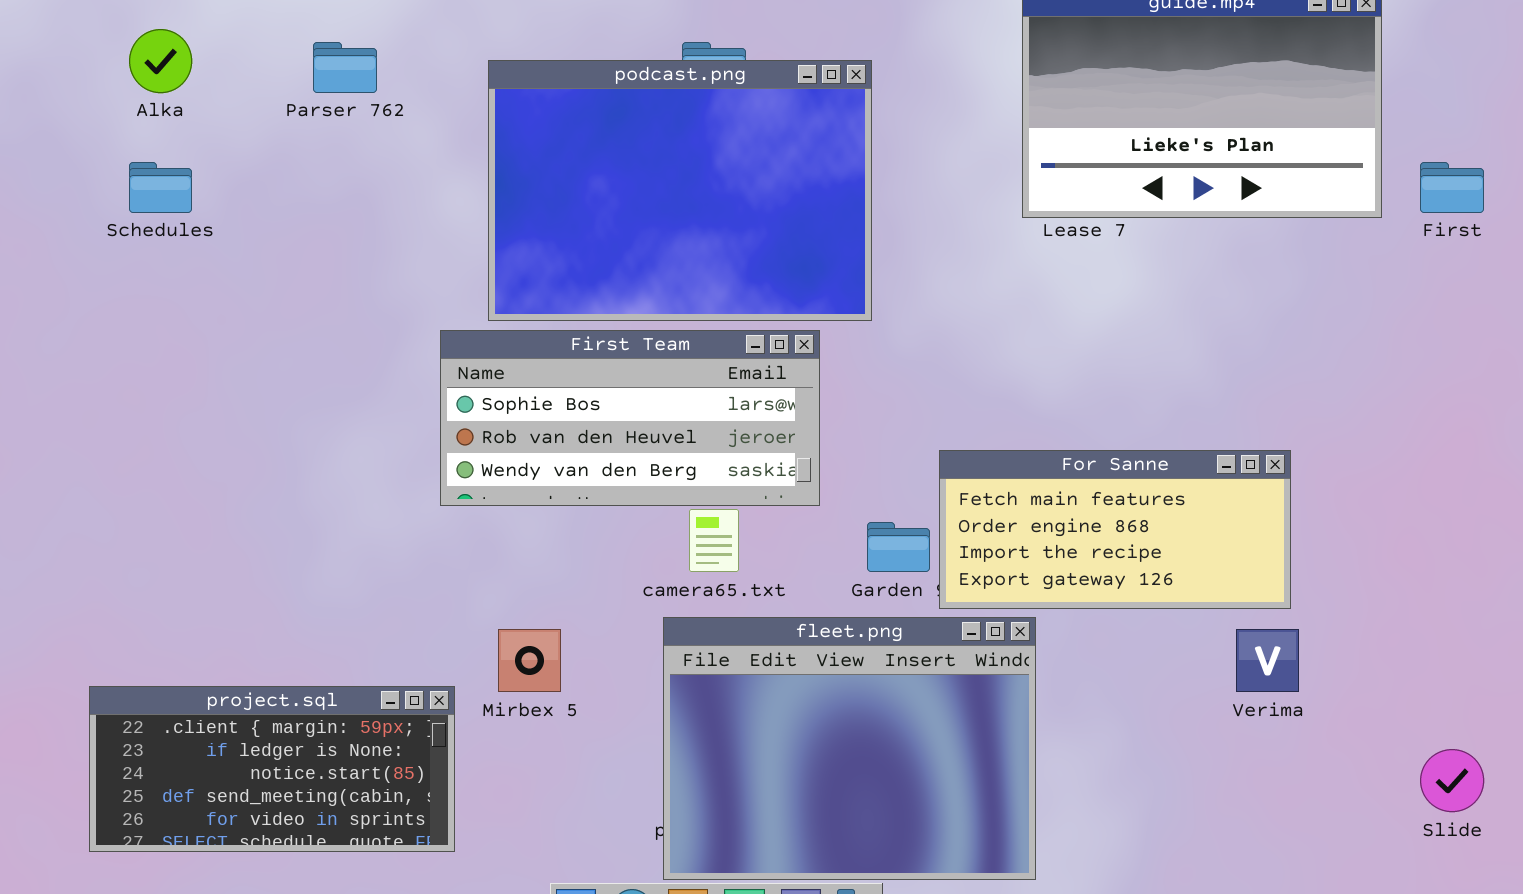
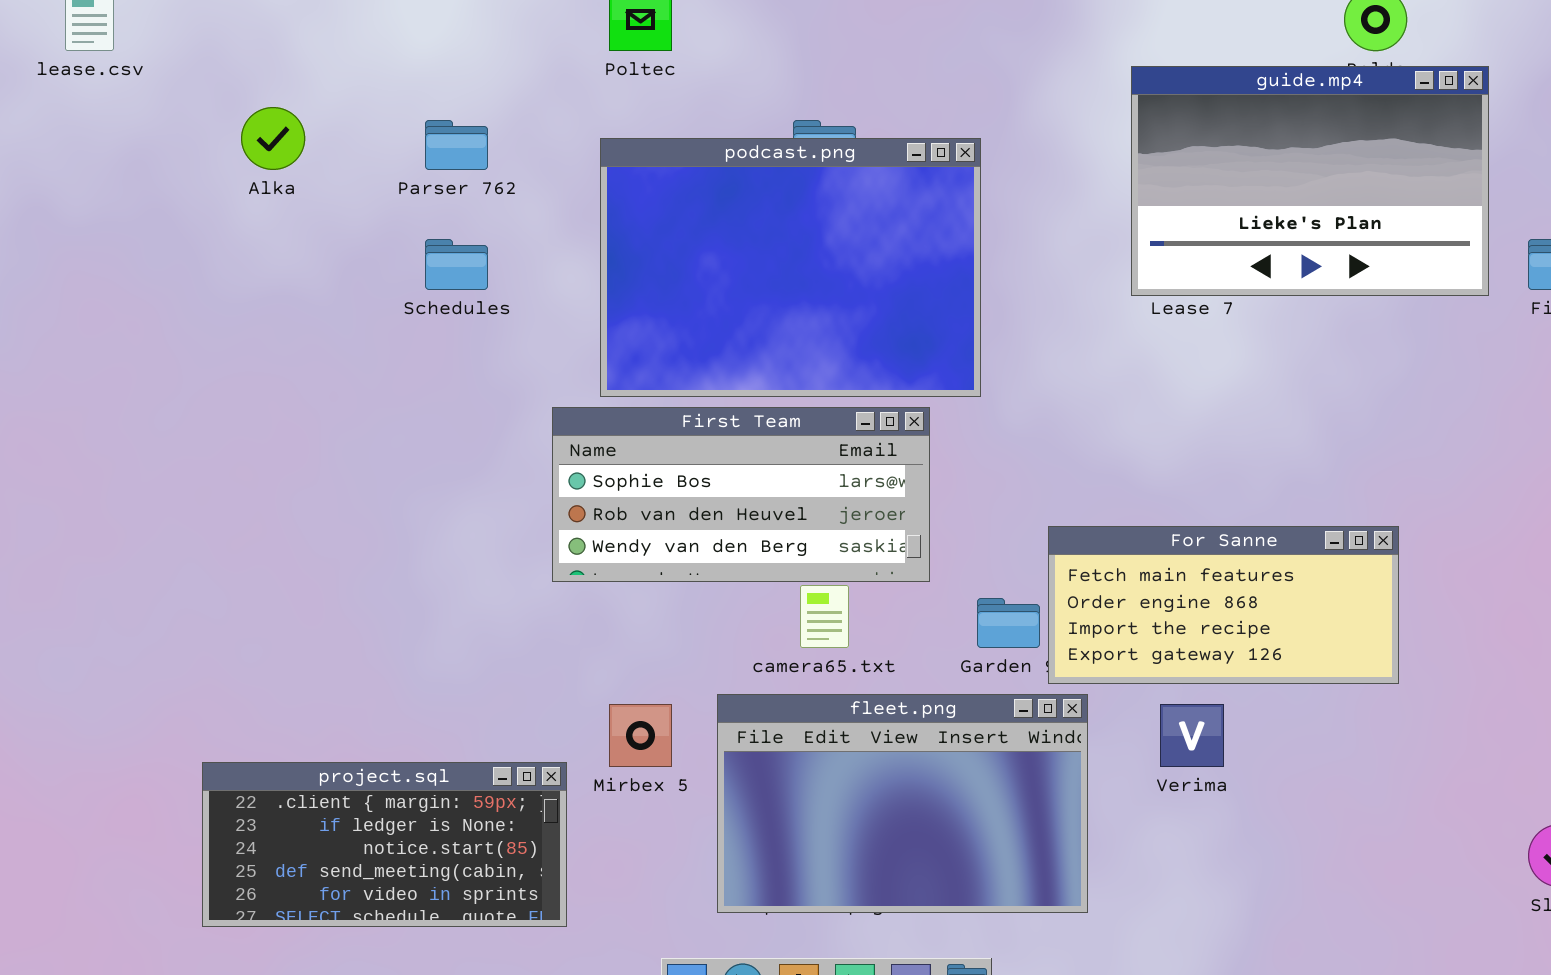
Schedules: [129,162,192,213] -> [425,239,488,290], moved
fleet.png: [663,617,1036,880] -> [717,694,1088,913], moved, resized
Verima: [1236,629,1299,692] -> [1160,704,1224,767], moved

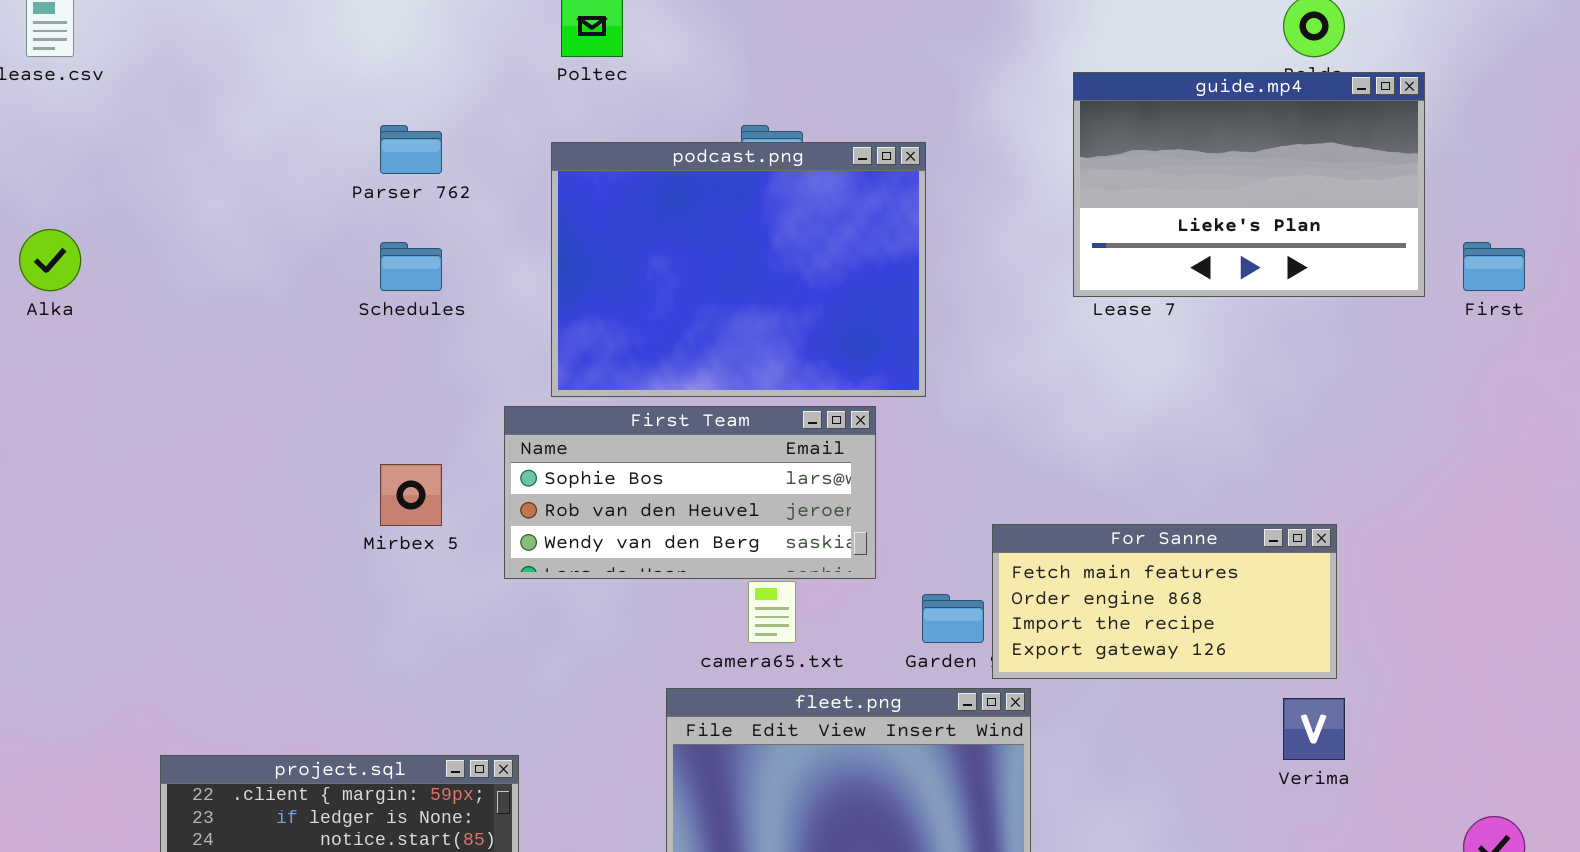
Alka: [241,107,305,170] -> [19,229,81,291], moved
Mirbex 5: [609,704,672,767] -> [380,464,442,526], moved
Verima: [1160,704,1224,767] -> [1283,698,1345,760], moved

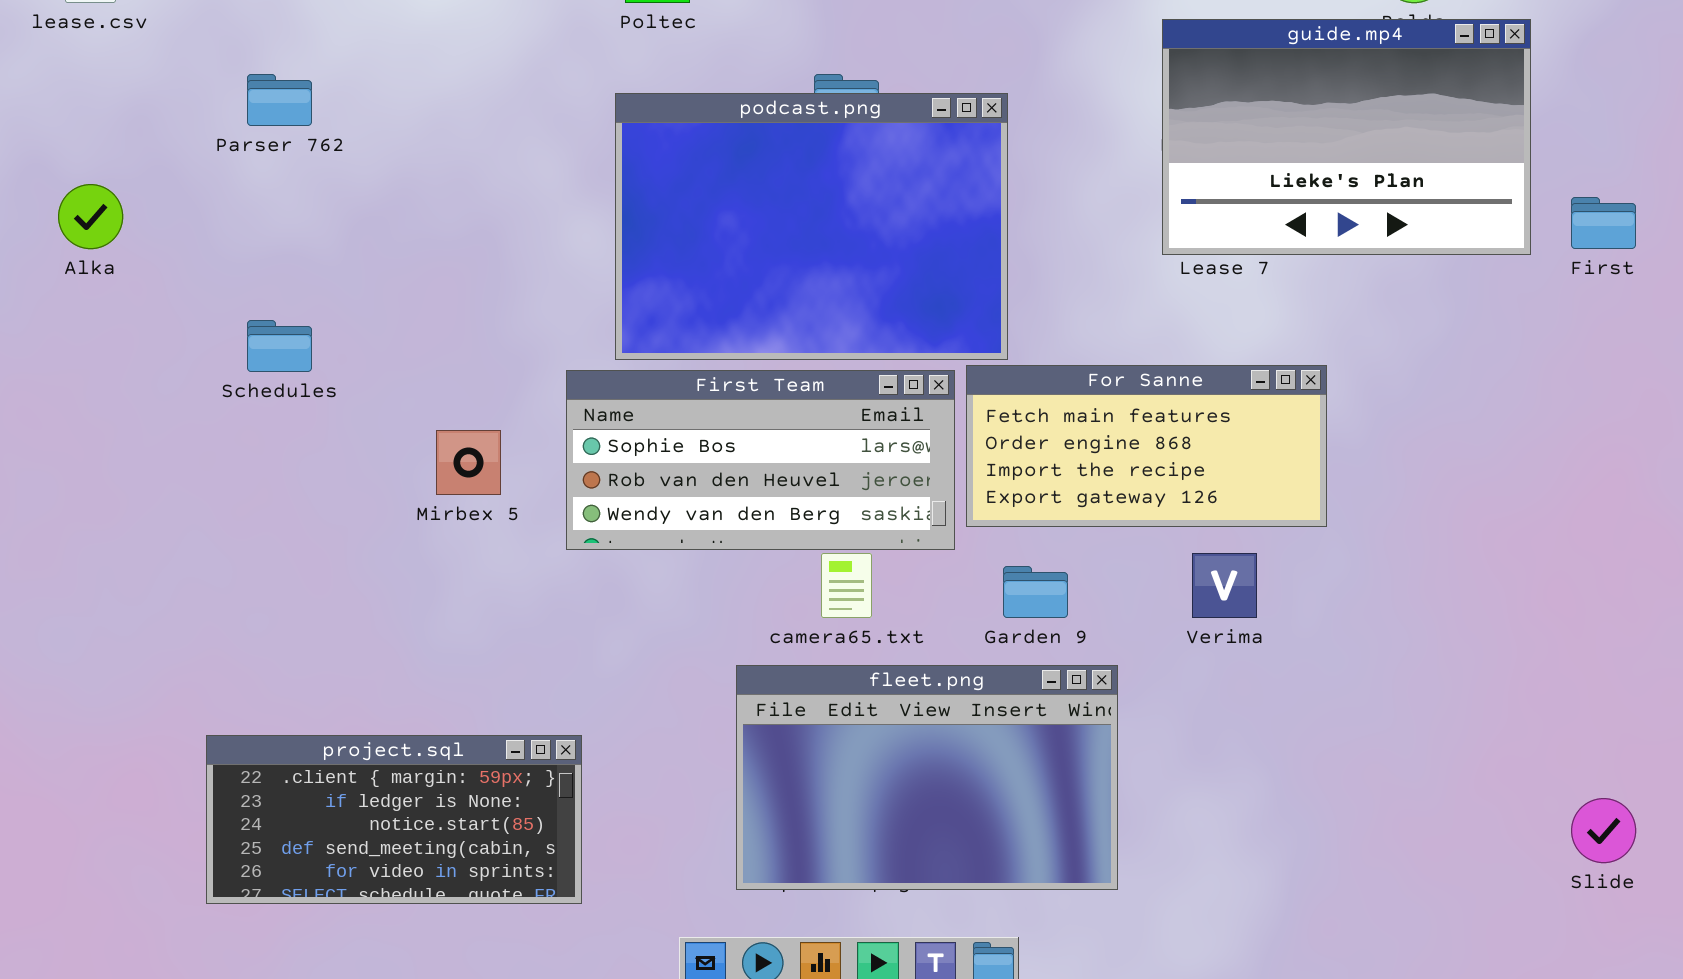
Parser 762: [380,125,442,174] -> [247,74,312,126], moved
Schedules: [380,242,442,291] -> [247,320,312,372], moved
For Sanne: [992,524,1337,679] -> [966,365,1327,527], moved
Verima: [1283,698,1345,760] -> [1192,553,1257,618], moved

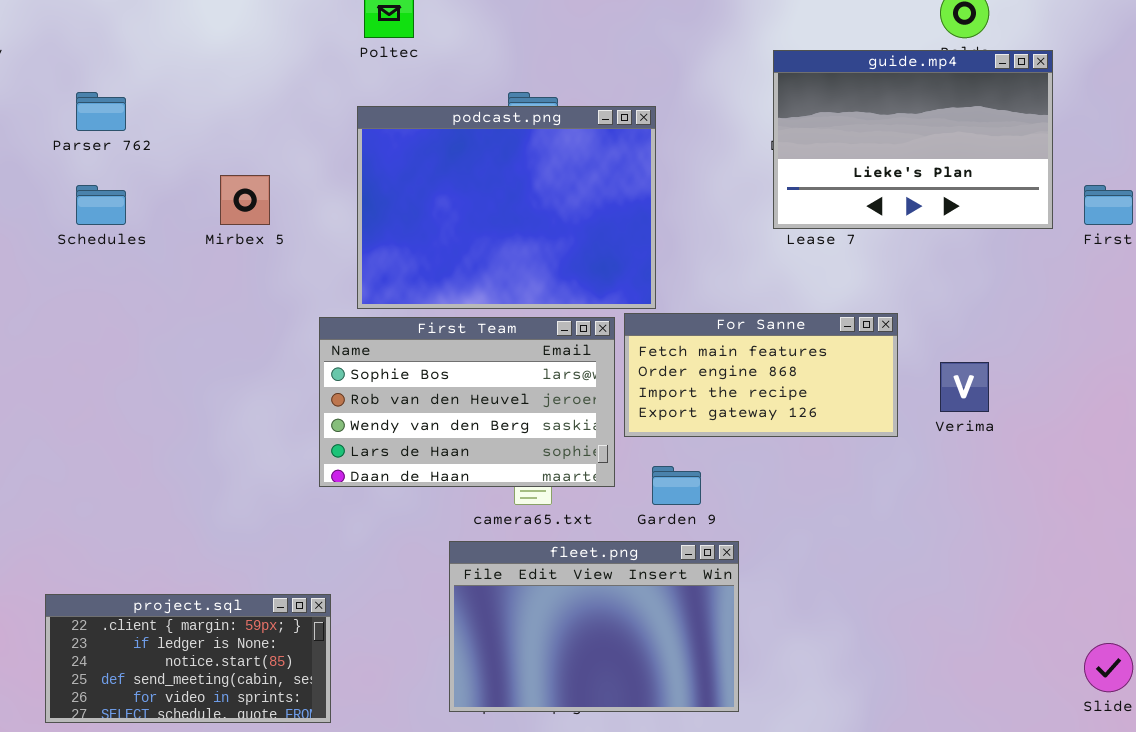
Schedules: [247,320,312,372] -> [76,185,126,225], moved
First Team: [566,370,955,550] -> [319,317,615,487], resized
Mirbex 5: [436,430,501,495] -> [220,175,270,225], moved
Verima: [1192,553,1257,618] -> [940,362,989,412], moved

